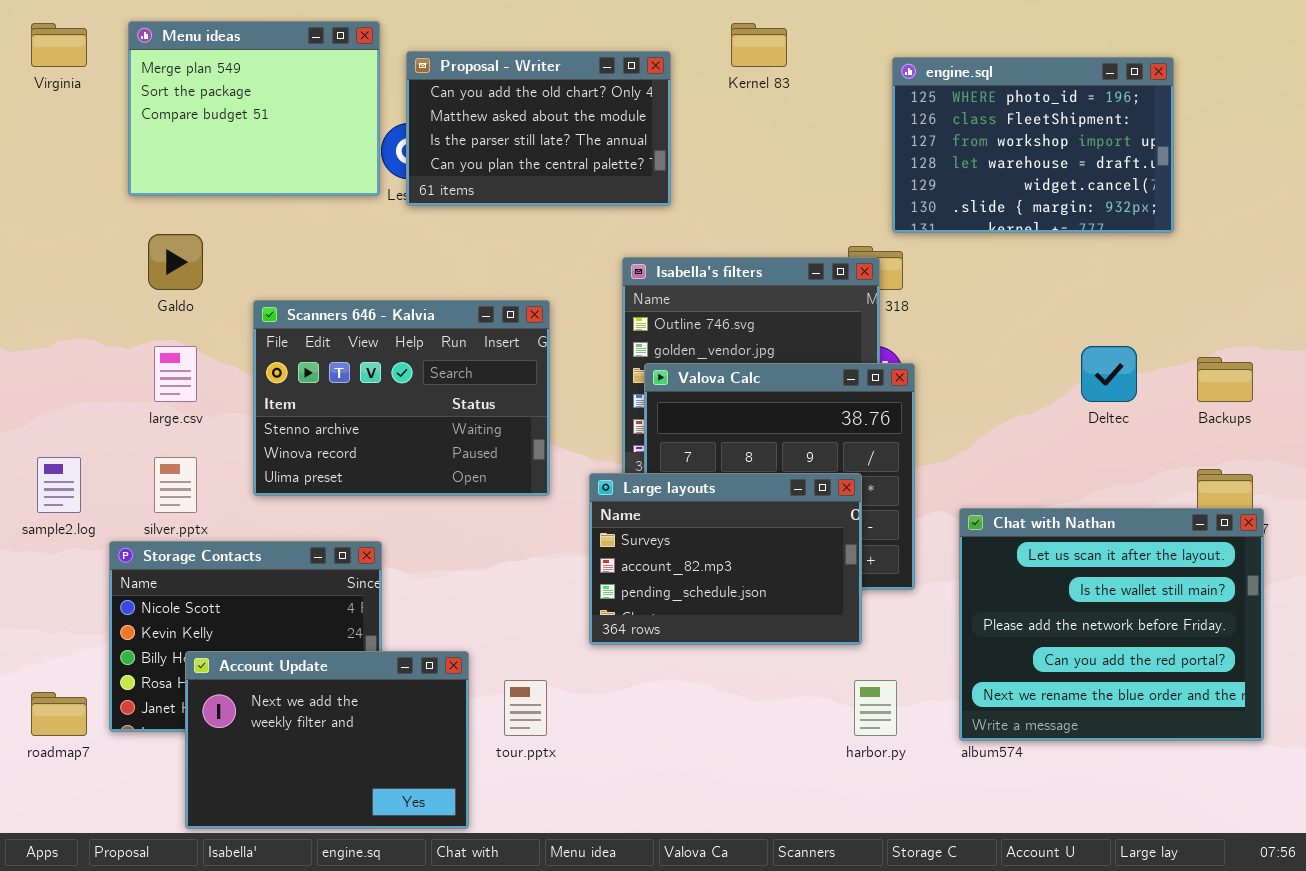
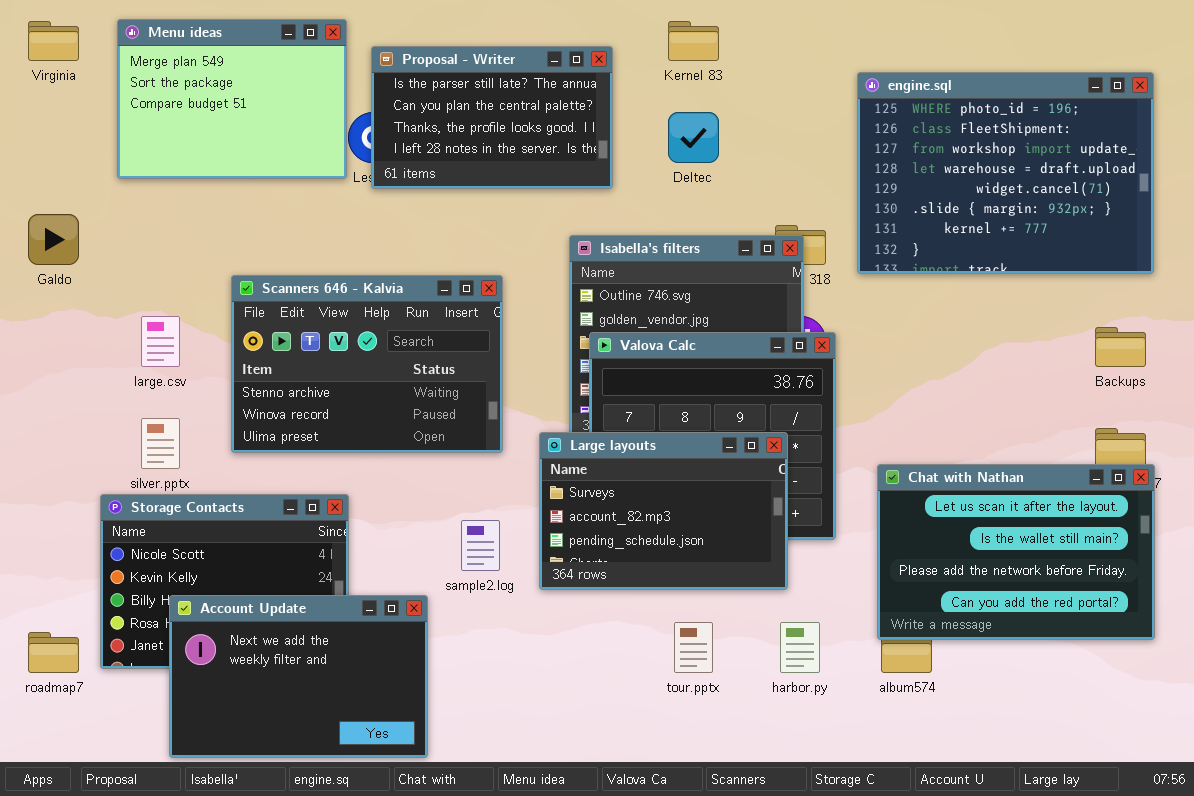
Proposal - Writer: [406,51,671,206] -> [371,46,613,189], scrolled down 2 rows
engine.sql: [892,57,1174,233] -> [857,72,1154,274], moved, resized
Galdo: [148,234,203,290] -> [28,214,79,265], moved
Deltec: [1081,346,1137,402] -> [668,112,719,163], moved
sample2.log: [37,457,81,513] -> [461,520,500,571], moved
Chat with Nathan: [959,508,1264,741] -> [877,464,1155,640], resized
tour.pptx: [504,680,547,736] -> [674,622,713,673], moved

